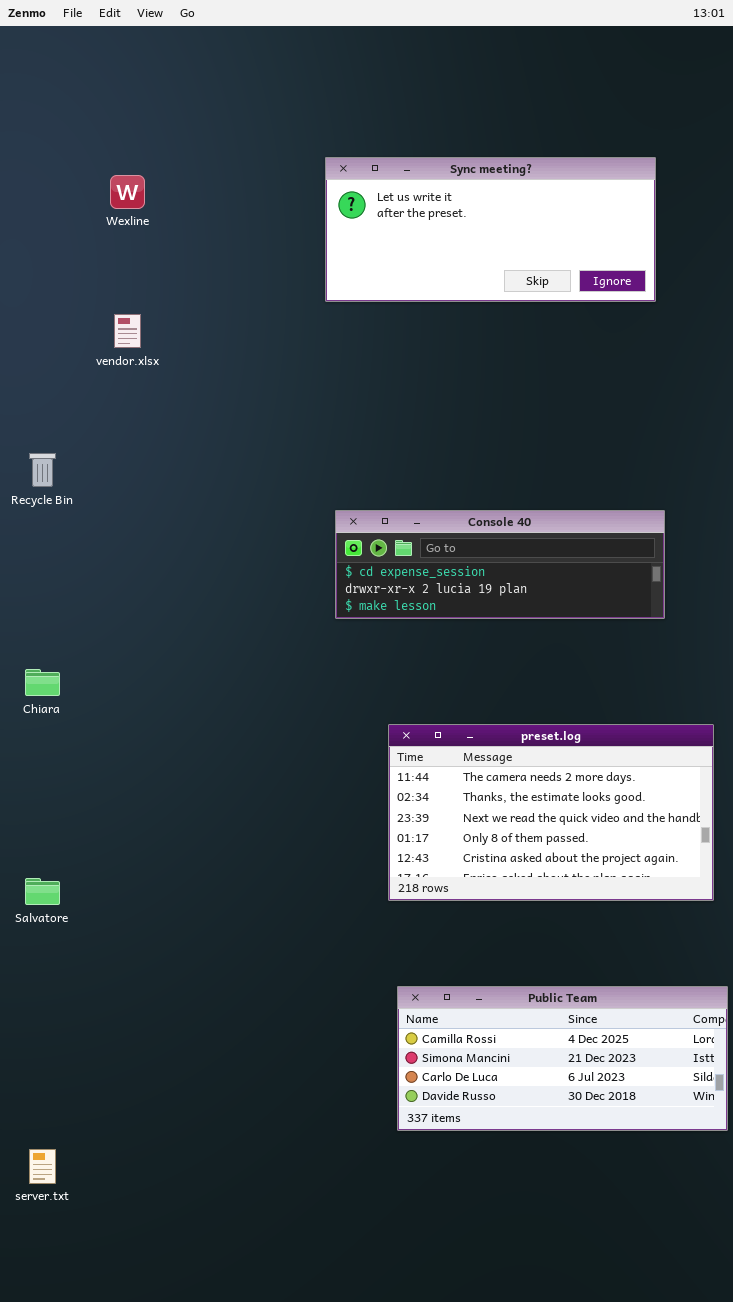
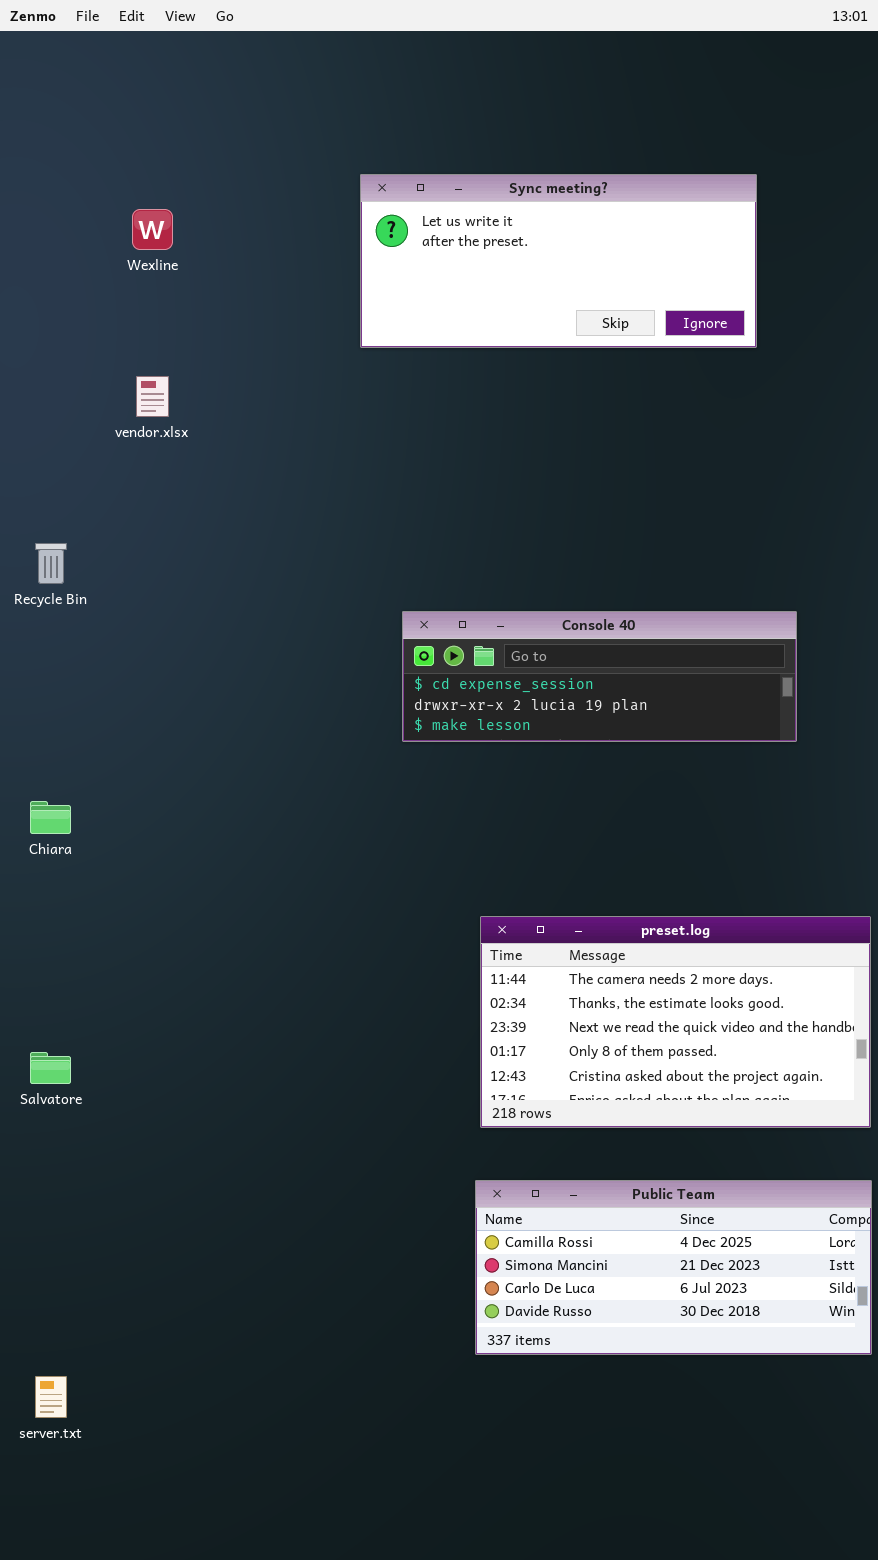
Sync meeting?: [325,157,656,302] -> [360,174,757,348], moved
preset.log: [388,724,714,901] -> [480,916,871,1128], moved

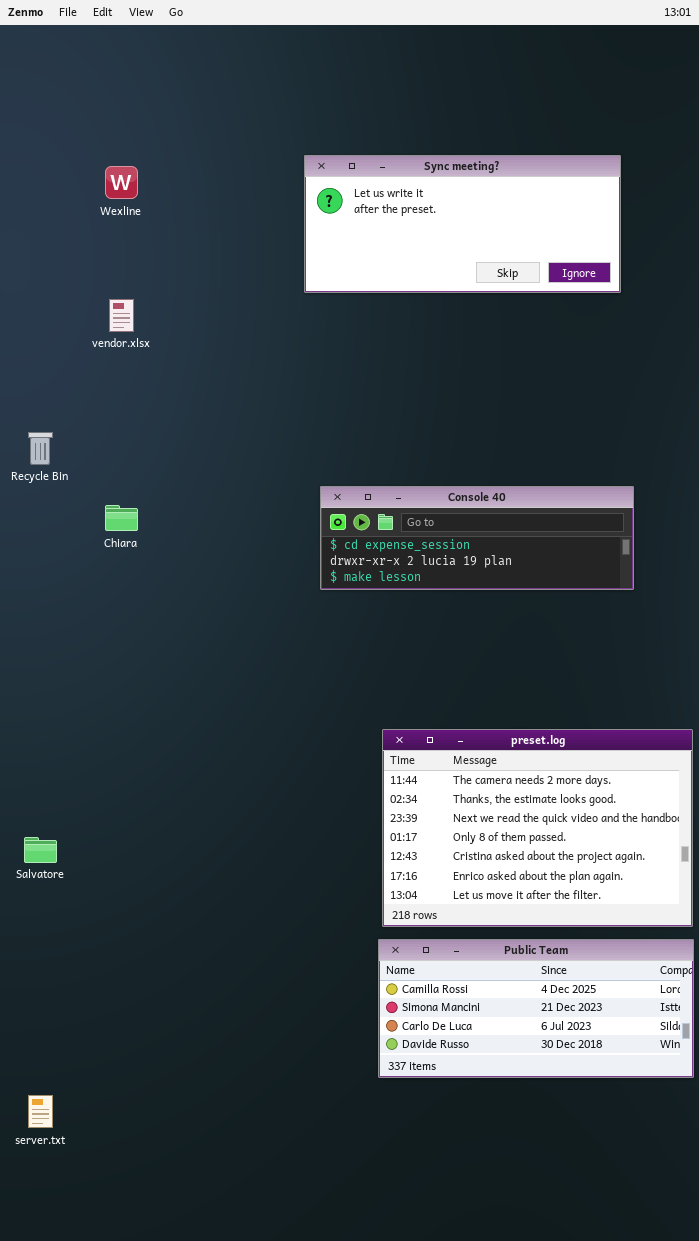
Sync meeting?: [360,174,757,348] -> [304,155,621,293], moved
Chiara: [30,801,71,834] -> [105,505,138,531], moved
preset.log: [480,916,871,1128] -> [382,729,693,927], resized

